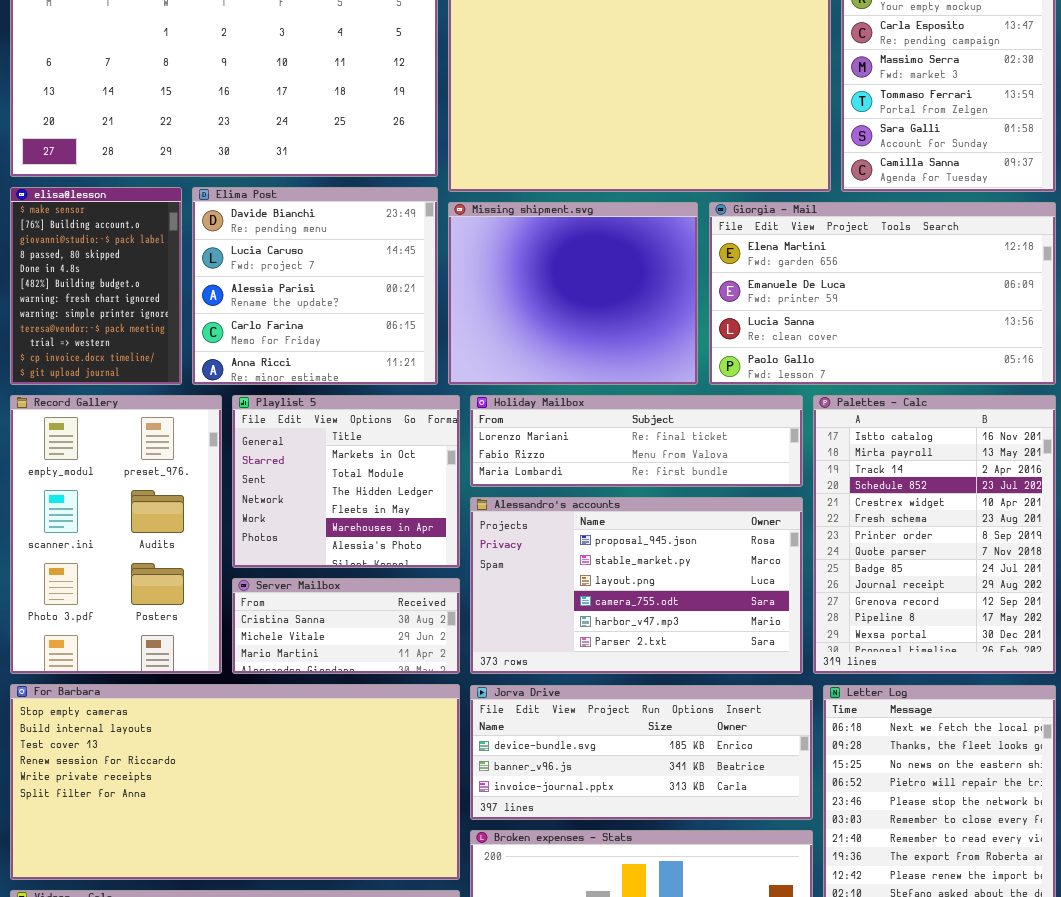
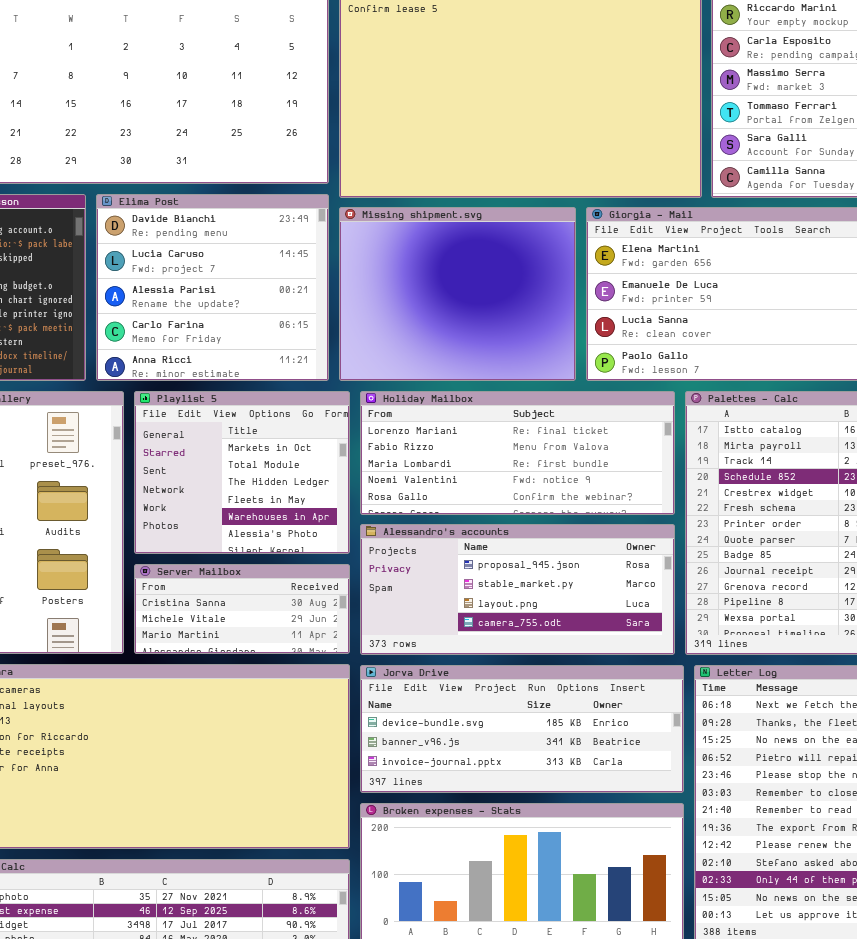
Holiday Mailbox: [470,395,803,487] -> [360,391,675,515], resized
Alessandro's accounts: [470,497,803,674] -> [360,524,675,655], resized

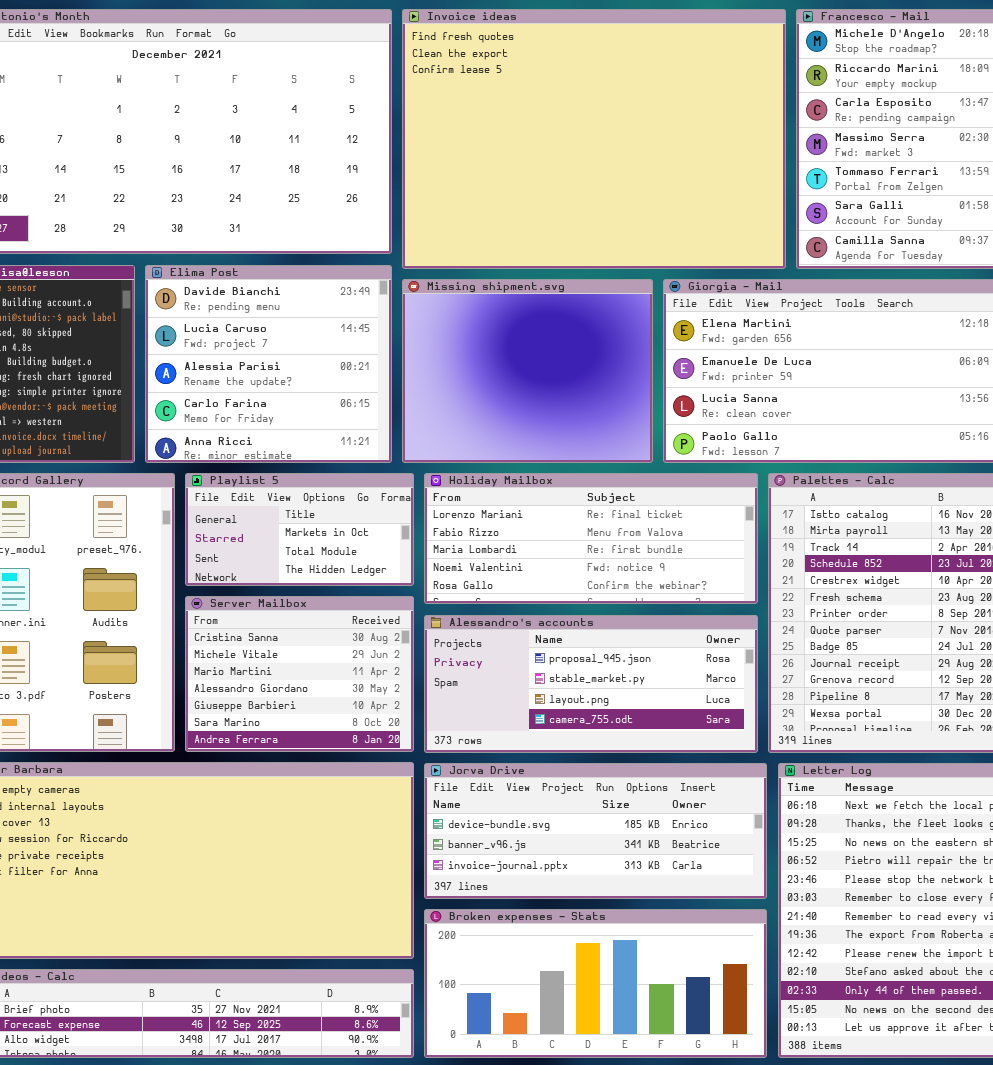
Playlist 5: [134,391,350,554] -> [185,473,414,586], resized
Server Mailbox: [134,564,350,654] -> [185,596,414,752], resized

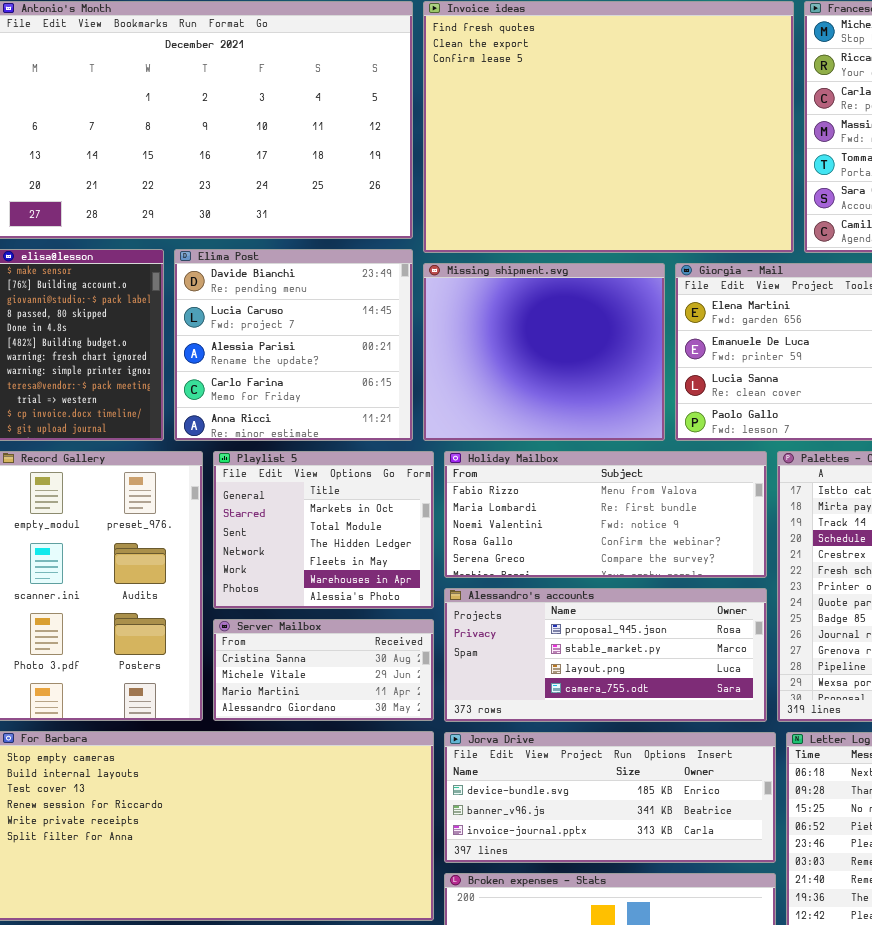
Playlist 5: [185,473,414,586] -> [213,451,434,609], resized
Holiday Mailbox: [424,473,758,604] -> [444,451,767,578], scrolled down 1 row
Server Mailbox: [185,596,414,752] -> [213,619,434,721], resized

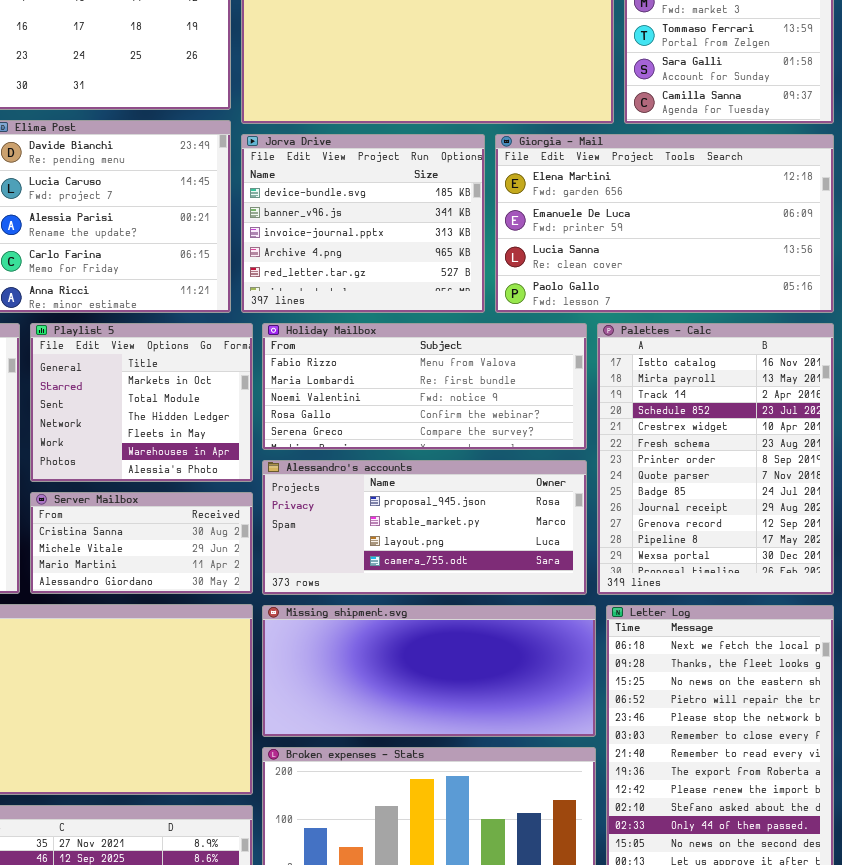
Missing shipment.svg: [423,263,665,441] -> [262,605,596,737], moved, resized
Jorva Drive: [444,732,776,863] -> [241,134,485,313], moved, resized

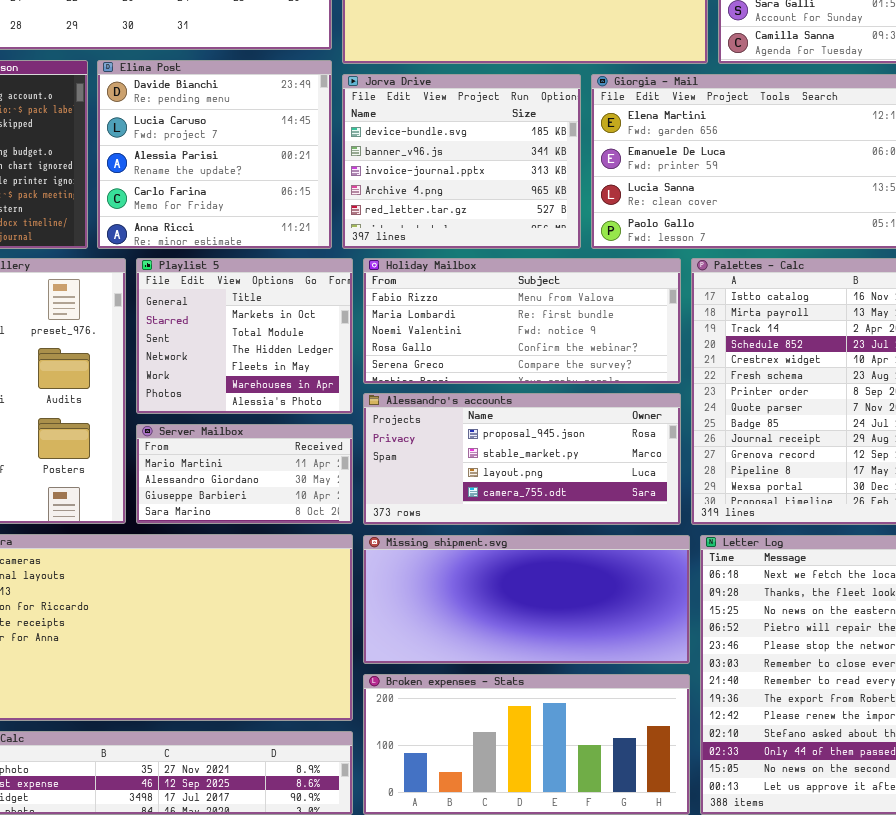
Server Mailbox: [30,492,253,594] -> [136,424,353,524], scrolled down 2 rows

